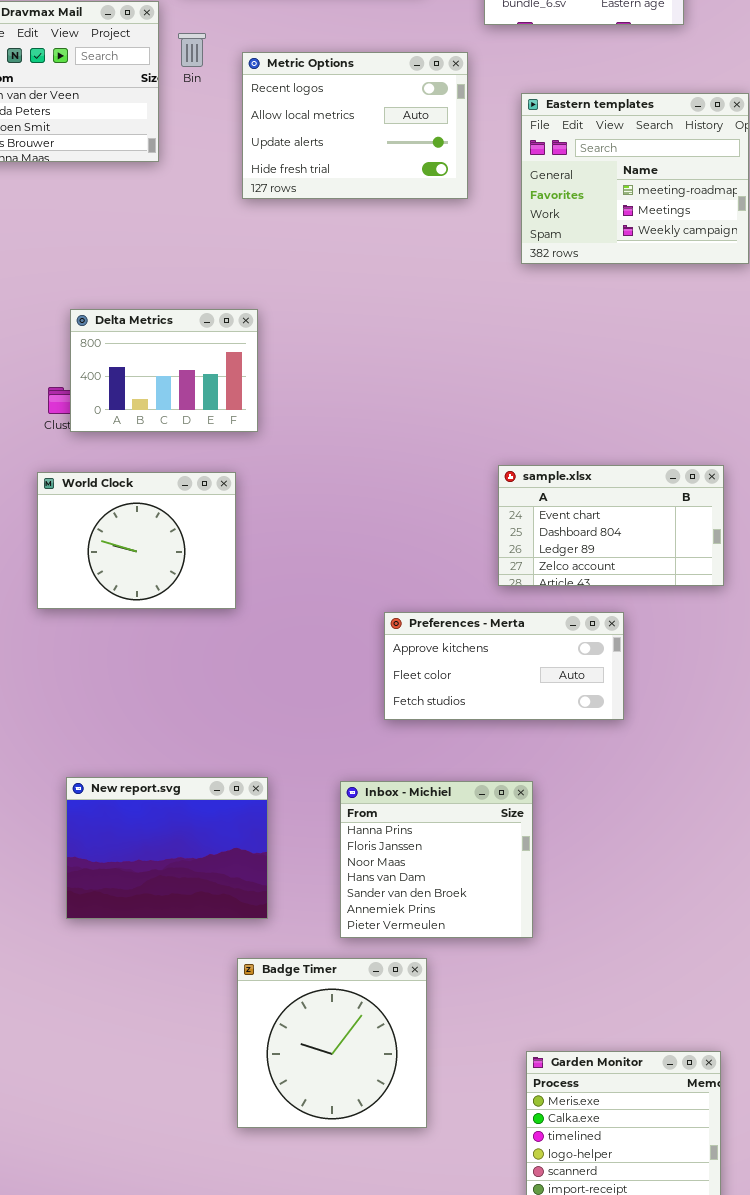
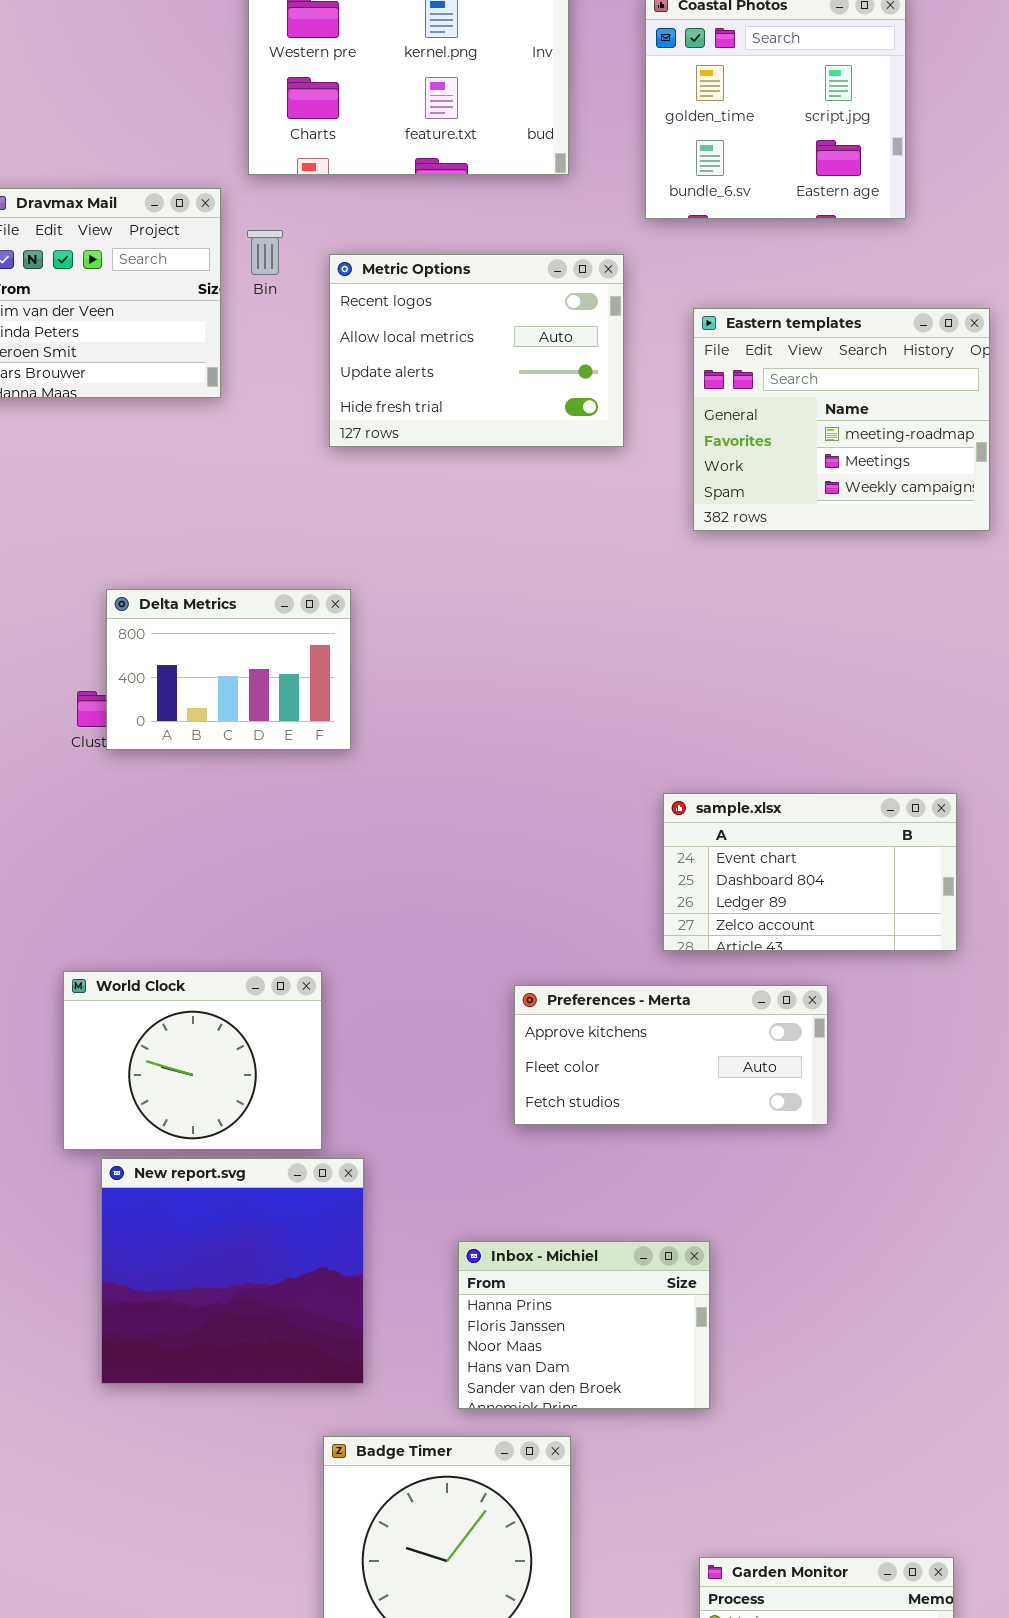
World Clock: [37,472,236,609] -> [63,971,322,1150], moved
New report.svg: [66,777,268,919] -> [101,1158,364,1384], resized
Inbox - Michiel: [340,781,533,938] -> [458,1241,710,1409], resized

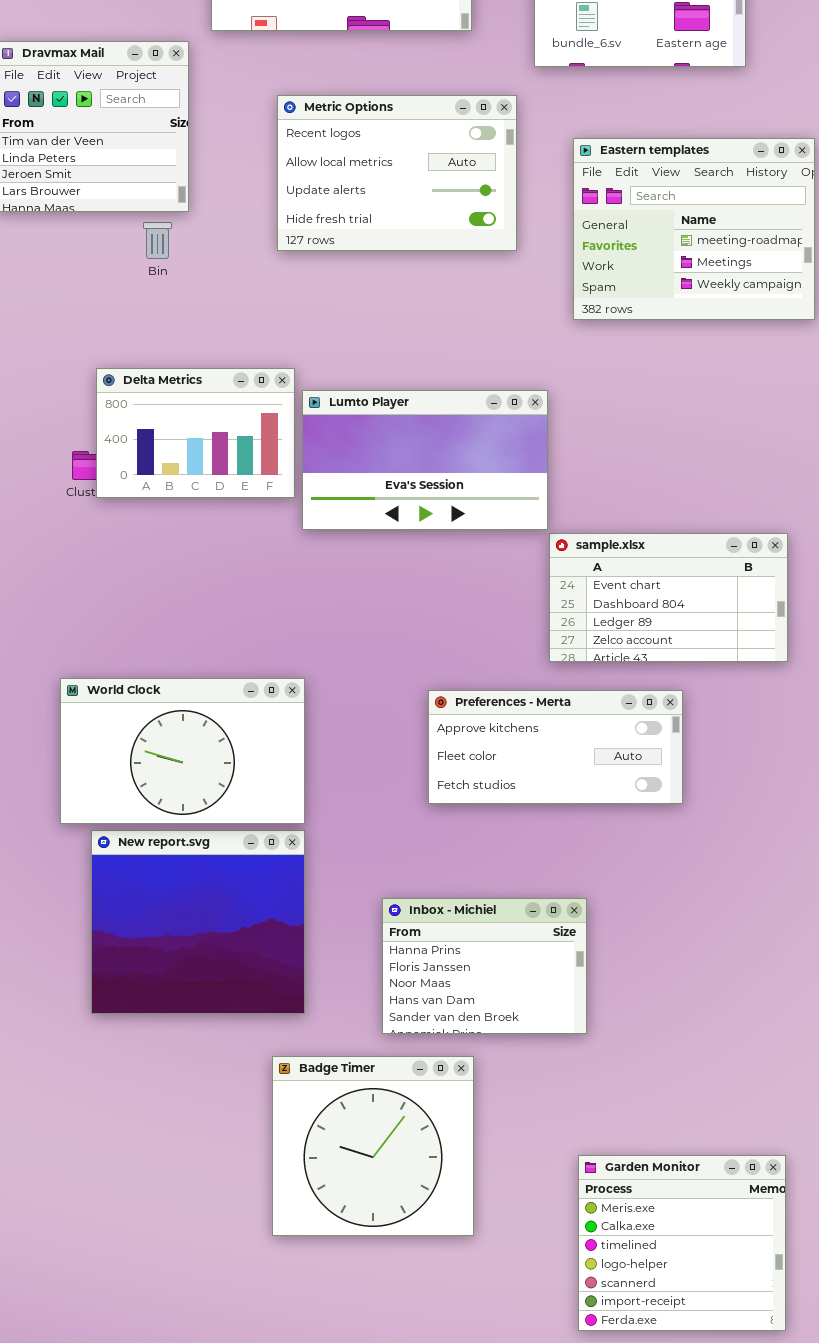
Bin: [247,230,283,275] -> [143,222,172,259], moved
Lumto Player: none -> [302,390,548,530], opened
World Clock: [63,971,322,1150] -> [60,678,305,824], resized

